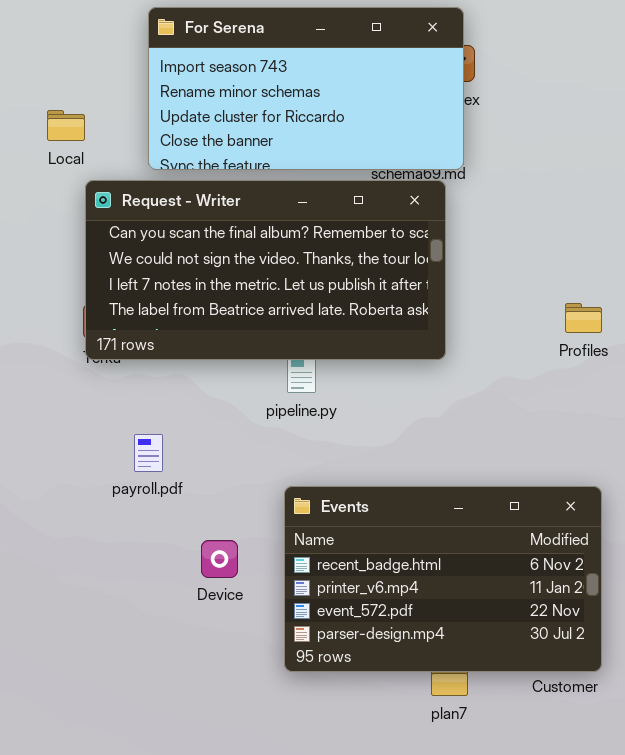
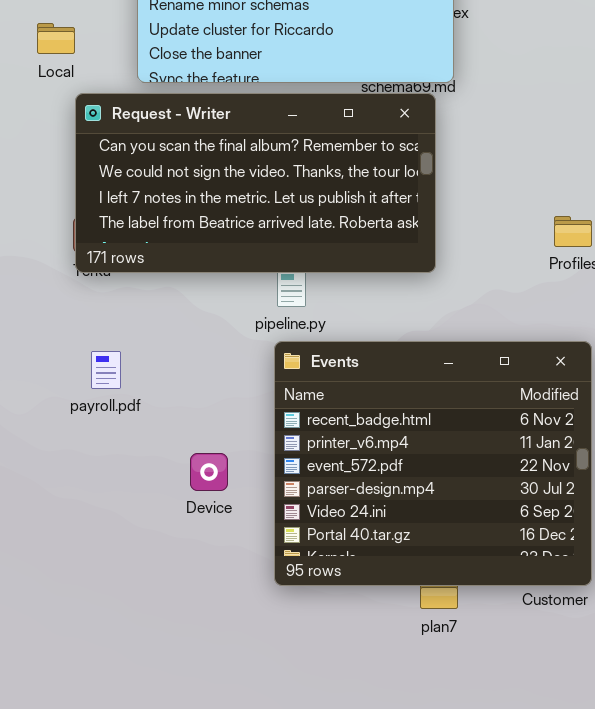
payroll.pdf: [134,434,163,472] -> [91,351,121,389], moved
Events: [284,486,602,672] -> [274,341,592,586], resized

